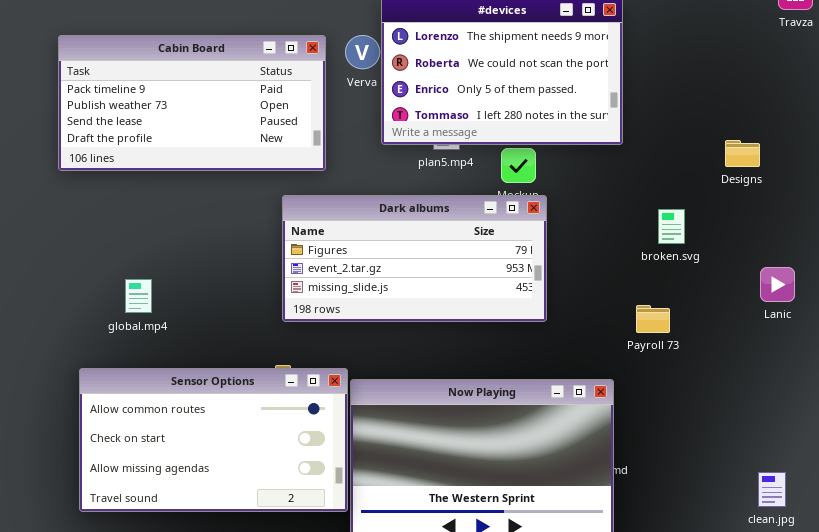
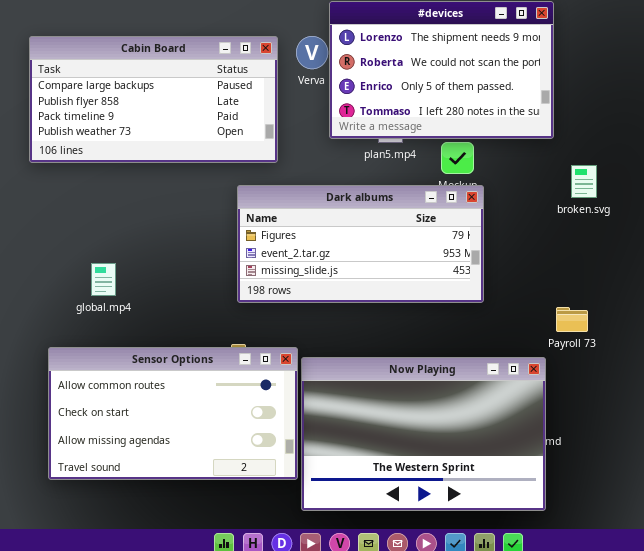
Cabin Board: [58,35,326,171] -> [29,36,278,163], scrolled up 2 rows
broken.svg: [658,209,685,244] -> [571,165,597,198], moved
Payroll 73: [636,305,670,333] -> [556,307,588,332], moved

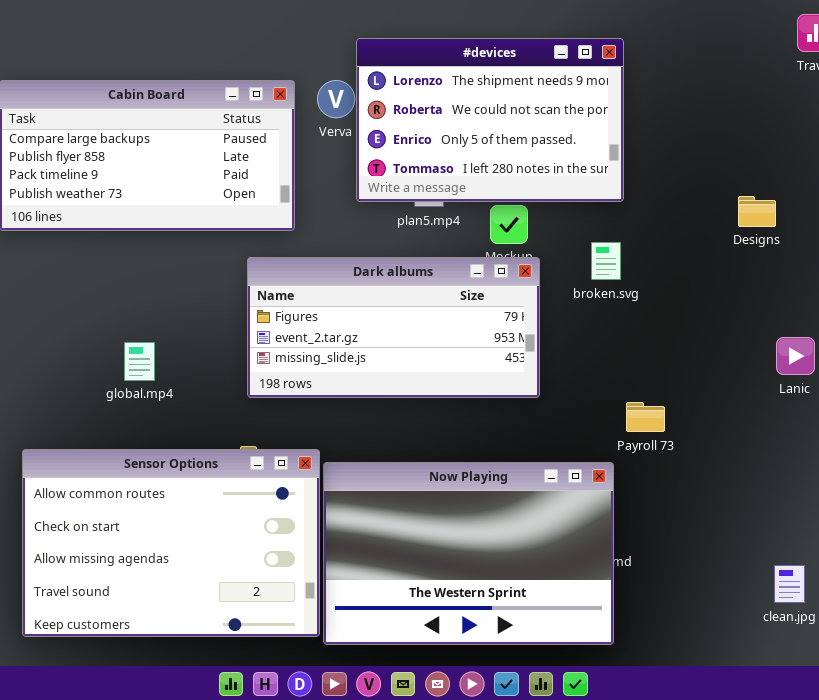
broken.svg: [571,165,597,198] -> [591,242,621,280], moved
global.mp4: [91,263,116,296] -> [124,342,155,381], moved
Sensor Options: [48,347,298,480] -> [22,449,320,637], resized

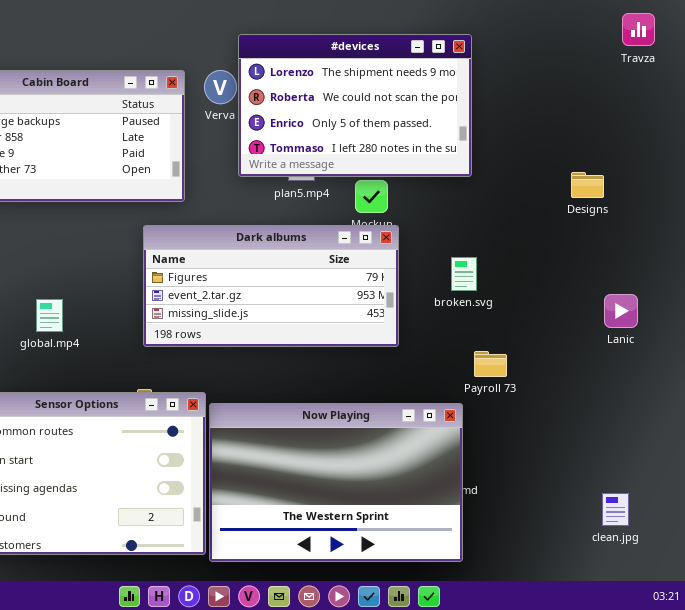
broken.svg: [591,242,621,280] -> [451,257,477,291], moved

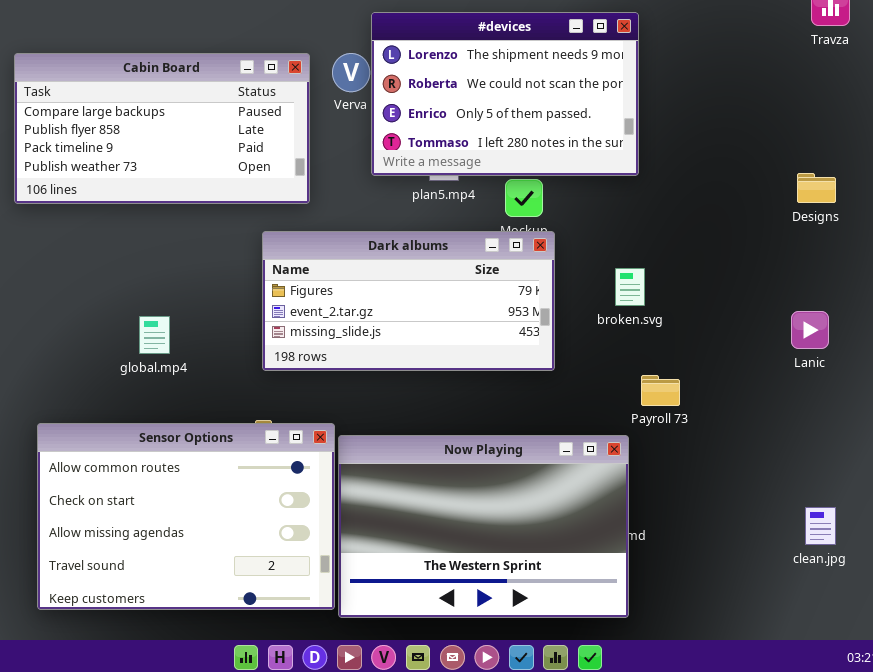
Designs: [571,172,604,198] -> [797,173,836,203], moved
clean.jpg: [602,493,629,526] -> [805,507,836,545], moved

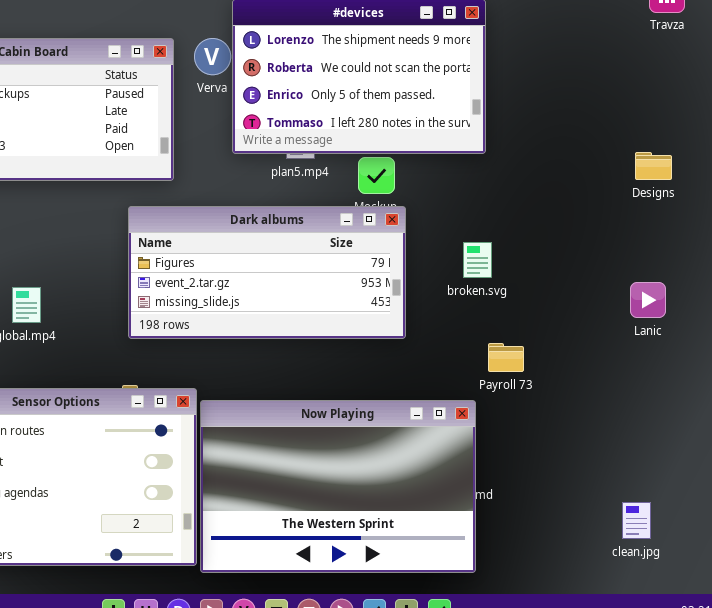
clean.jpg: [805,507,836,545] -> [622,502,651,539], moved

